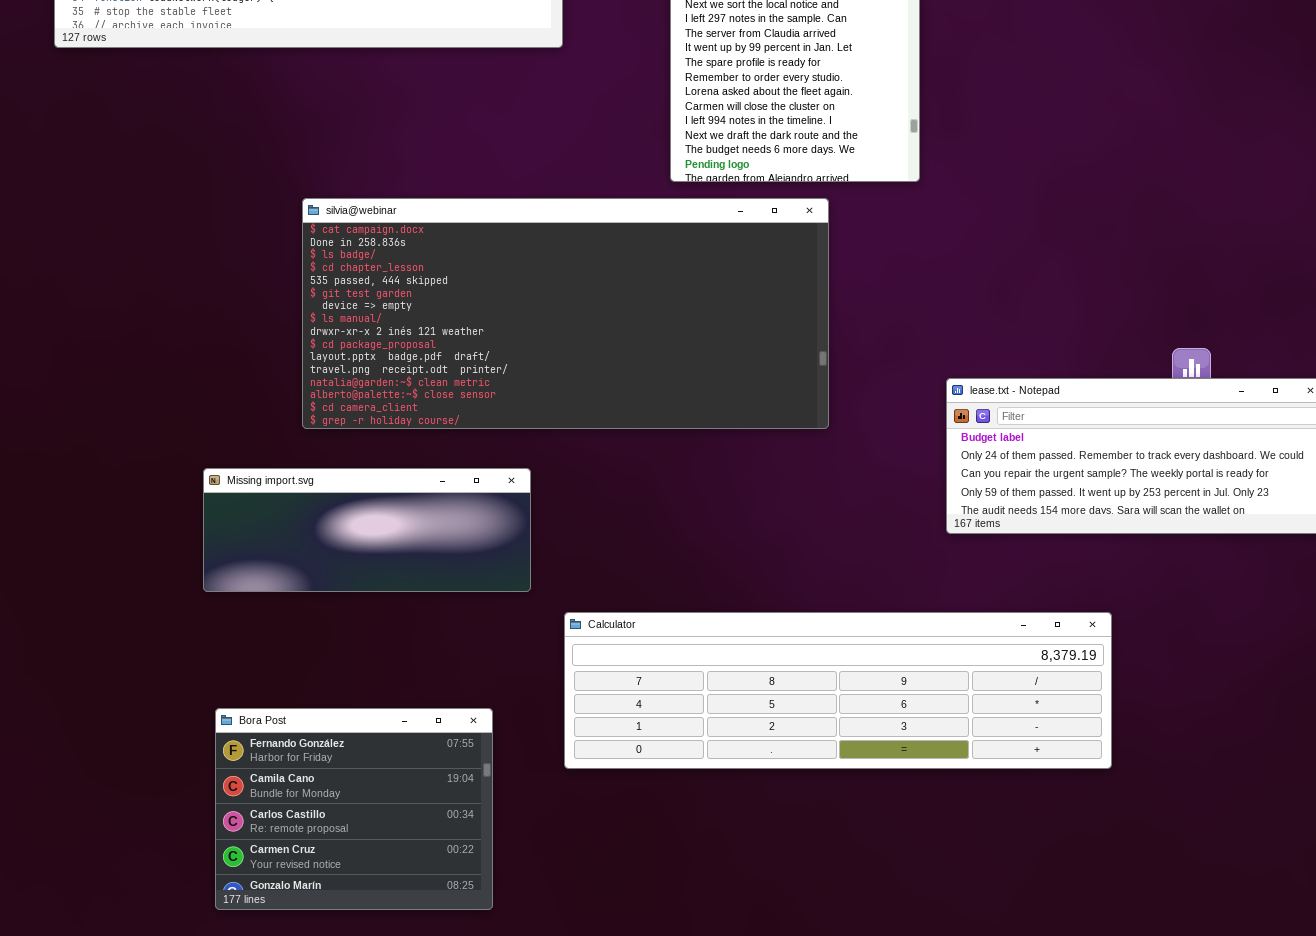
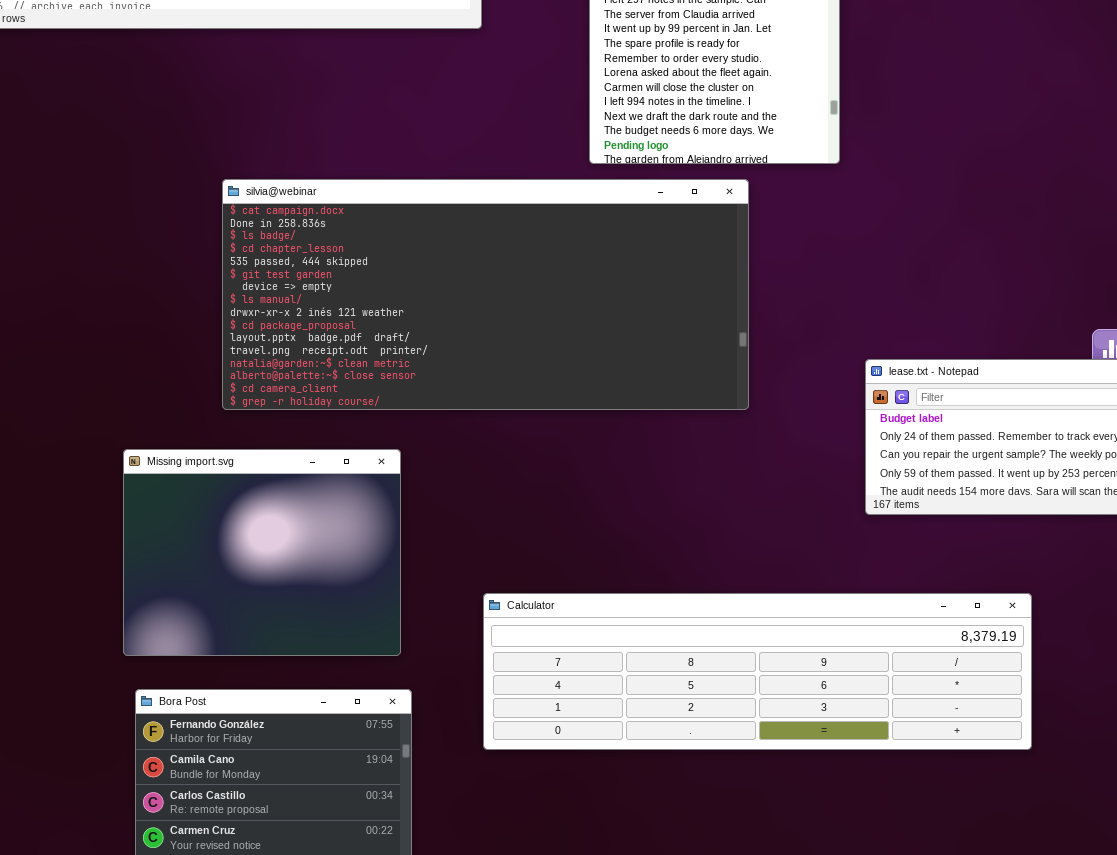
Missing import.svg: [203,468,531,592] -> [123,449,401,656], resized

